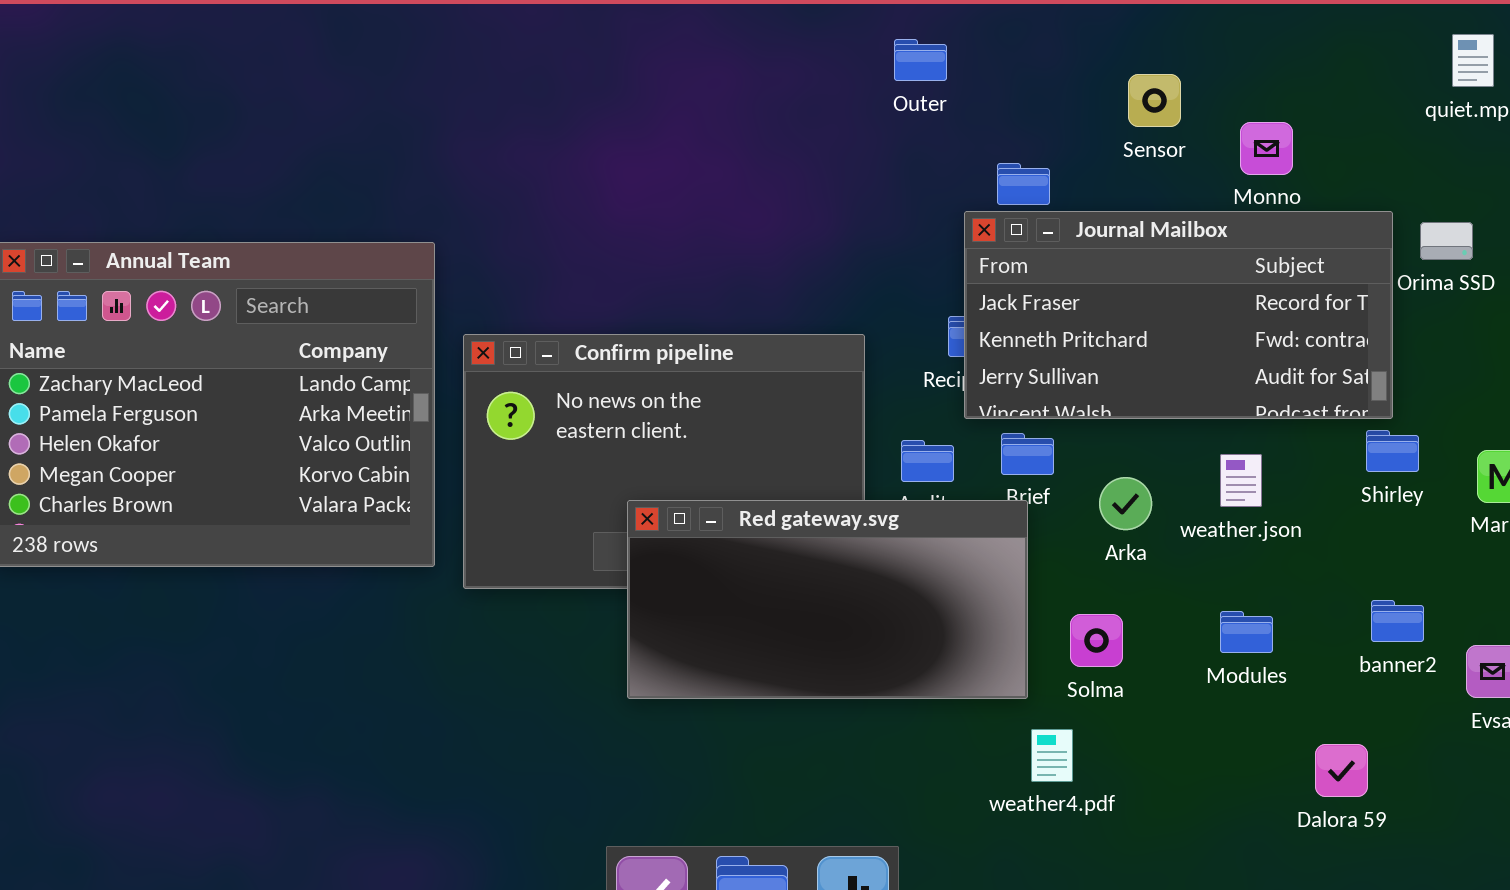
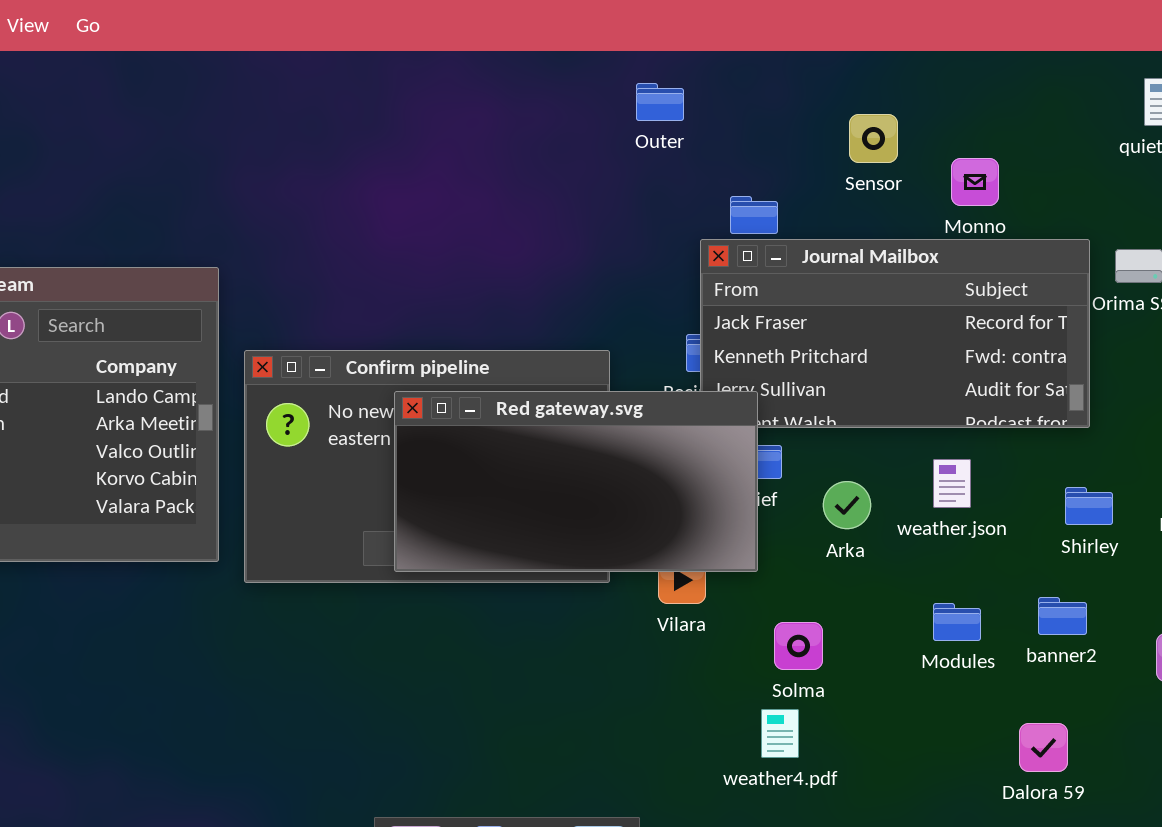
Shirley: [1366,430,1419,472] -> [1065,487,1113,525], moved
Red gateway.svg: [627,500,1028,699] -> [394,391,758,572], moved
banner2: [1371,600,1424,642] -> [1038,597,1087,635], moved
Solma: [1070,614,1123,667] -> [774,622,823,670], moved

